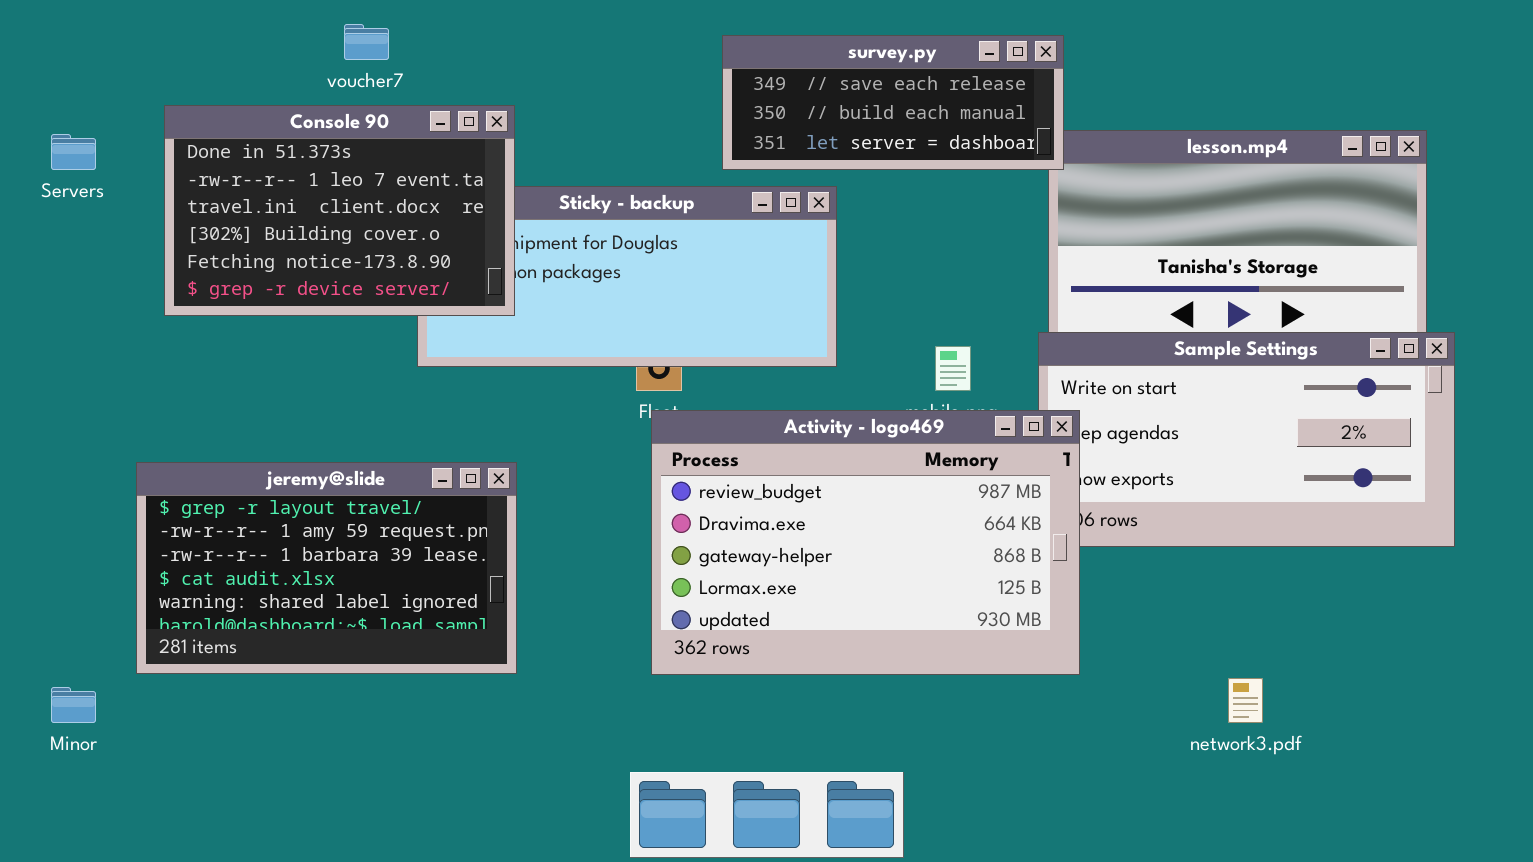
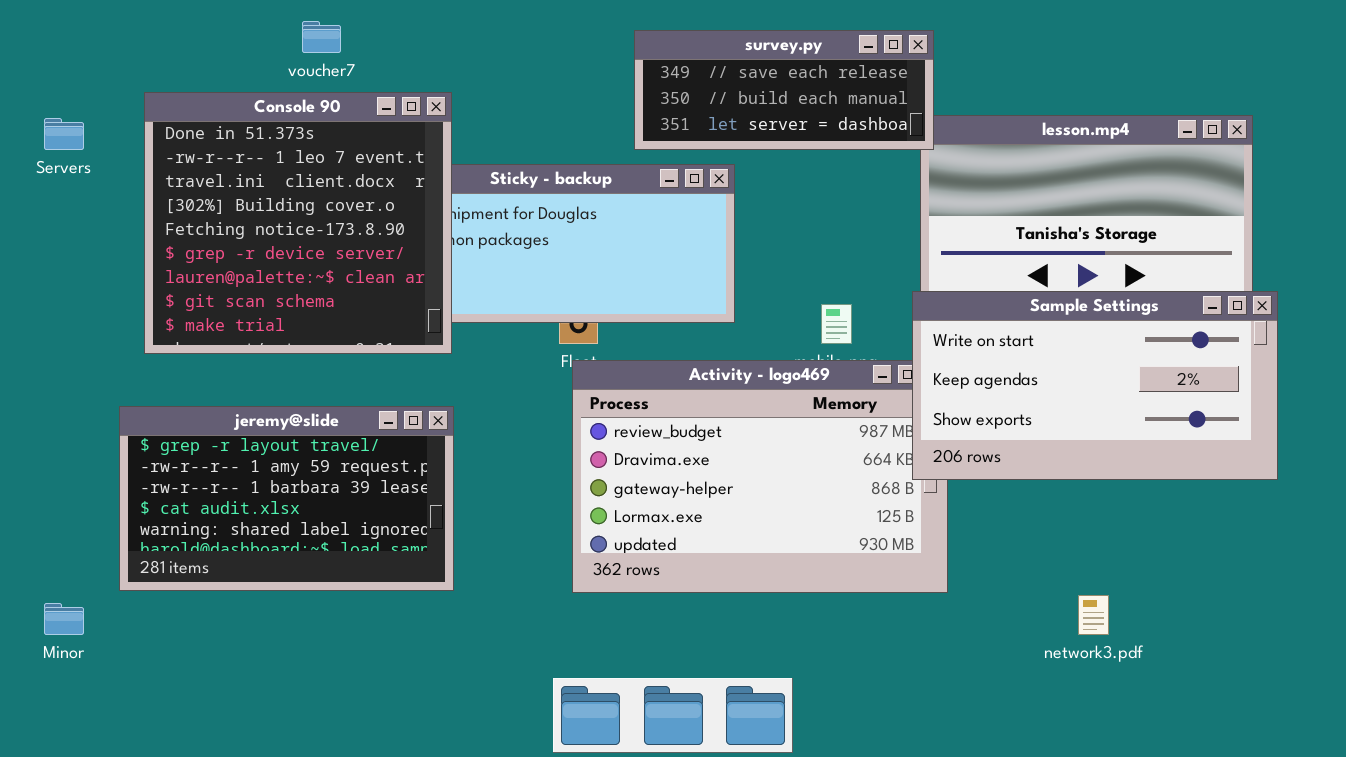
Console 90: [164,105,515,316] -> [144,92,452,354], resized
Sample Settings: [1038,332,1455,547] -> [912,291,1278,480], raised

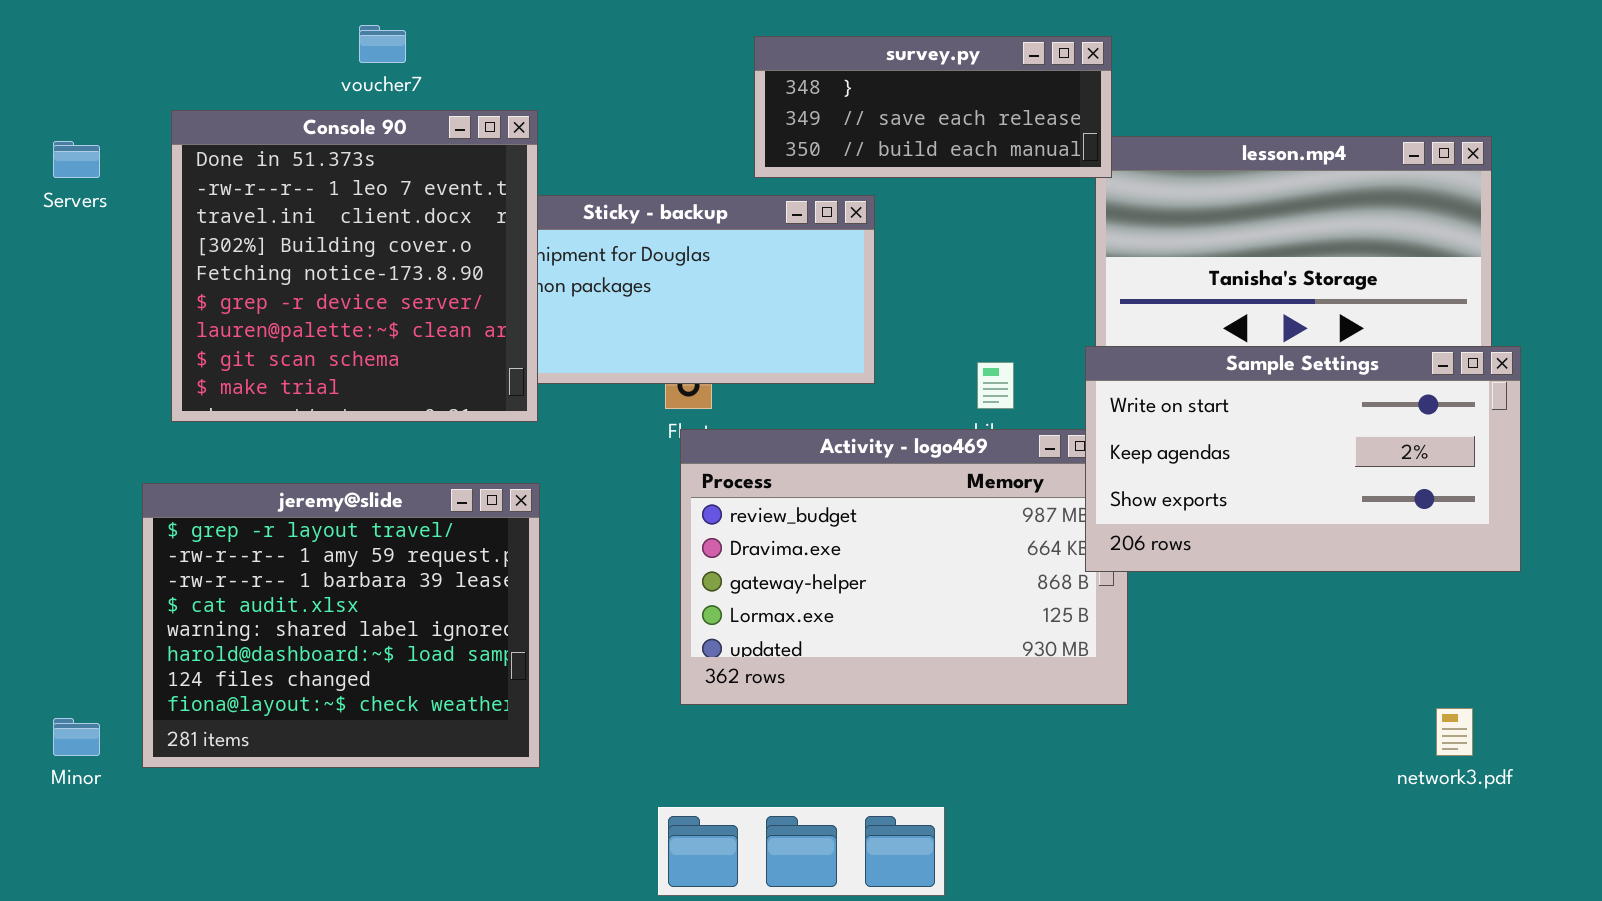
survey.py: [634,30,934,150] -> [754,36,1112,178], scrolled up 1 row
jeremy@slide: [119,406,454,591] -> [142,483,540,768], resized
network3.pdf: [1078,595,1109,635] -> [1436,708,1473,756], moved

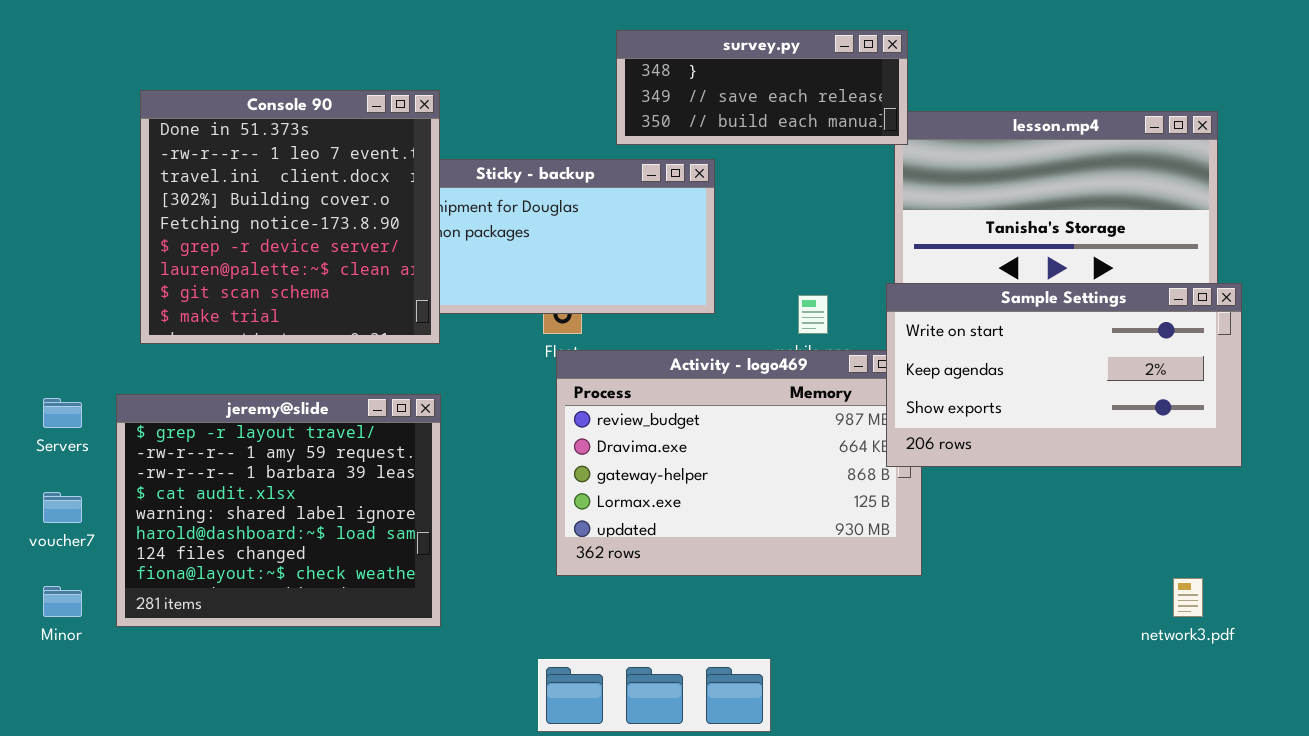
voucher7: [359,25,406,63] -> [43,492,82,523], moved
Servers: [53,141,100,178] -> [43,398,82,428], moved

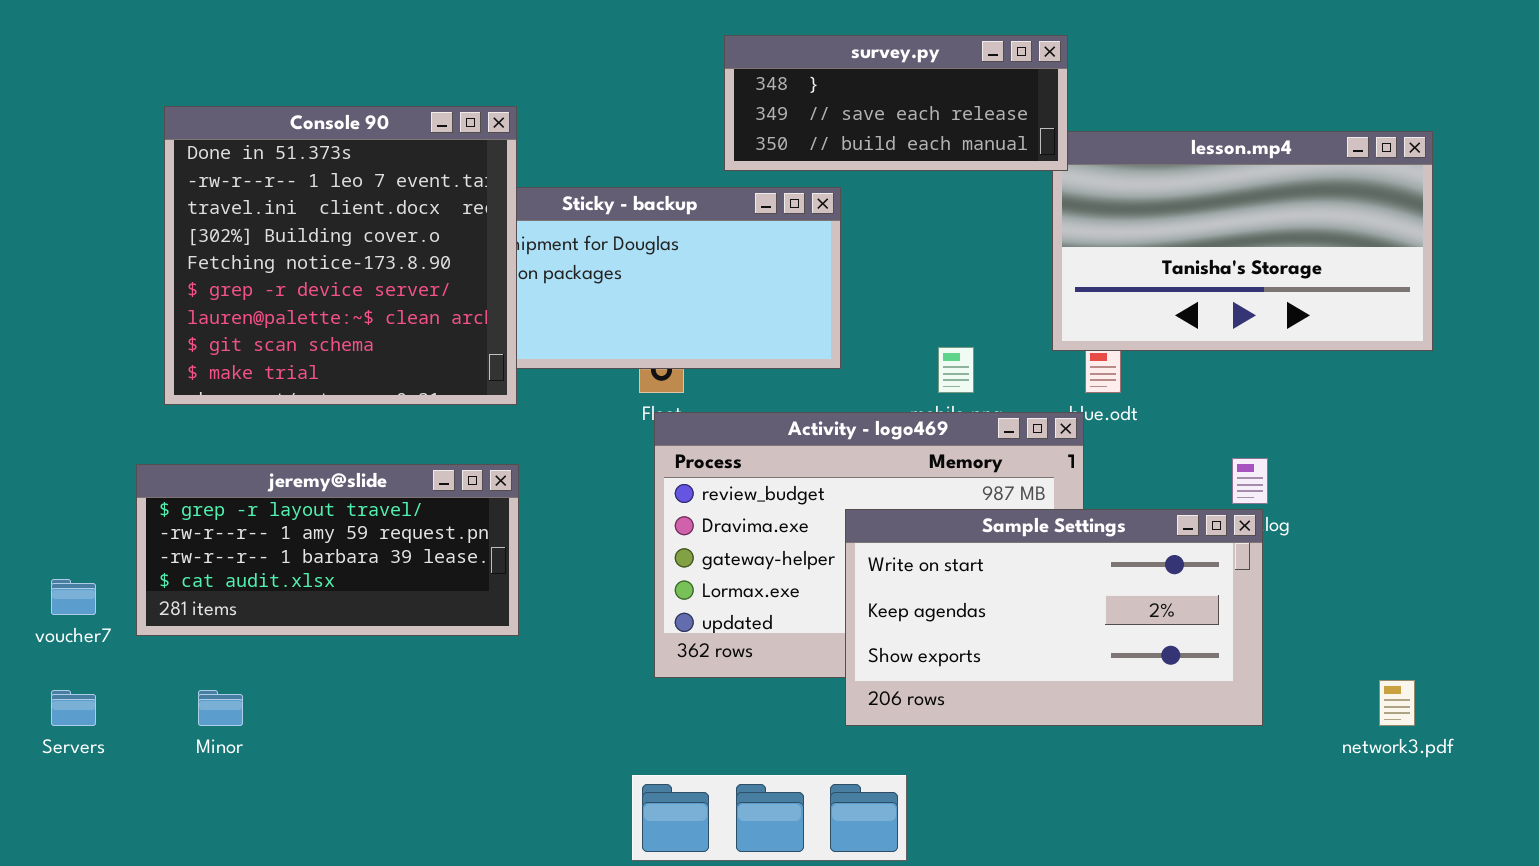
Sample Settings: [886,283,1242,467] -> [845,509,1263,726], moved
jeremy@slide: [116,394,441,627] -> [136,464,519,636], resized
Servers: [43,398,82,428] -> [51,690,96,726], moved
Minor: [43,586,82,617] -> [198,690,243,726], moved

